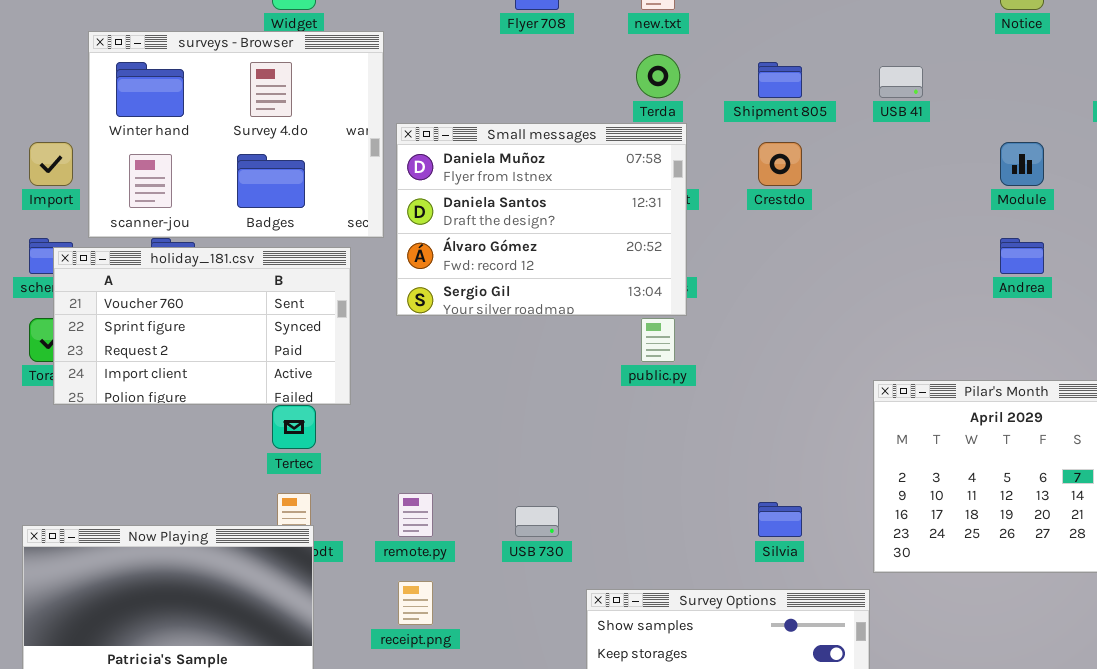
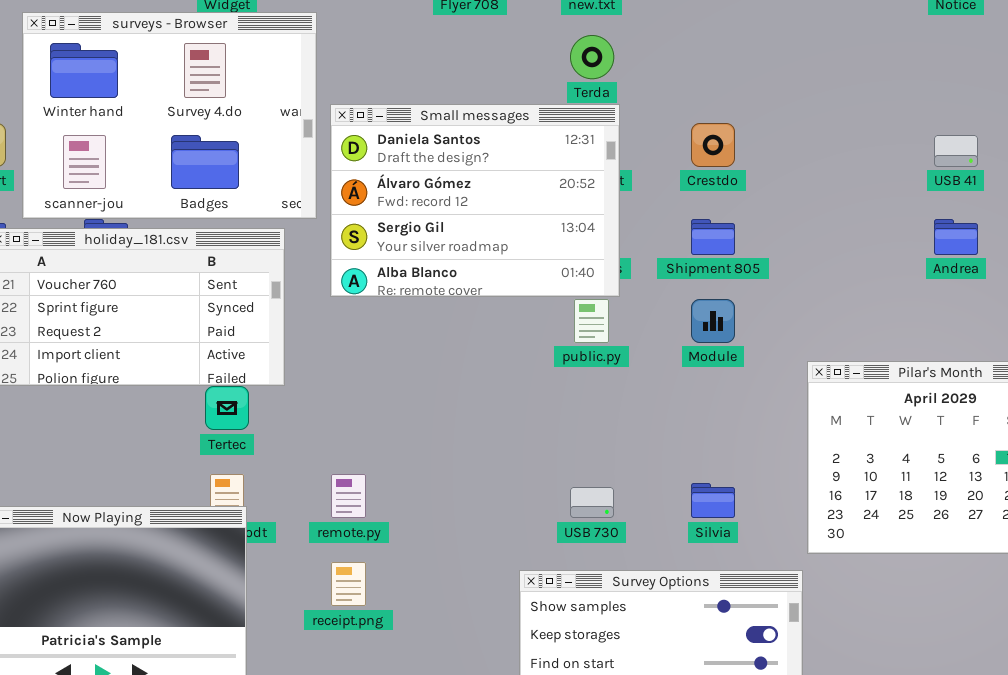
Shipment 805: [758,62,802,98] -> [691,219,735,255], moved
USB 41: [879,66,923,98] -> [934,135,978,167], moved
Small messages: [396,123,687,316] -> [330,104,620,297], scrolled down 1 row
Module: [1000,142,1044,186] -> [691,299,735,343], moved
USB 730: [515,506,559,537] -> [570,487,614,518], moved

